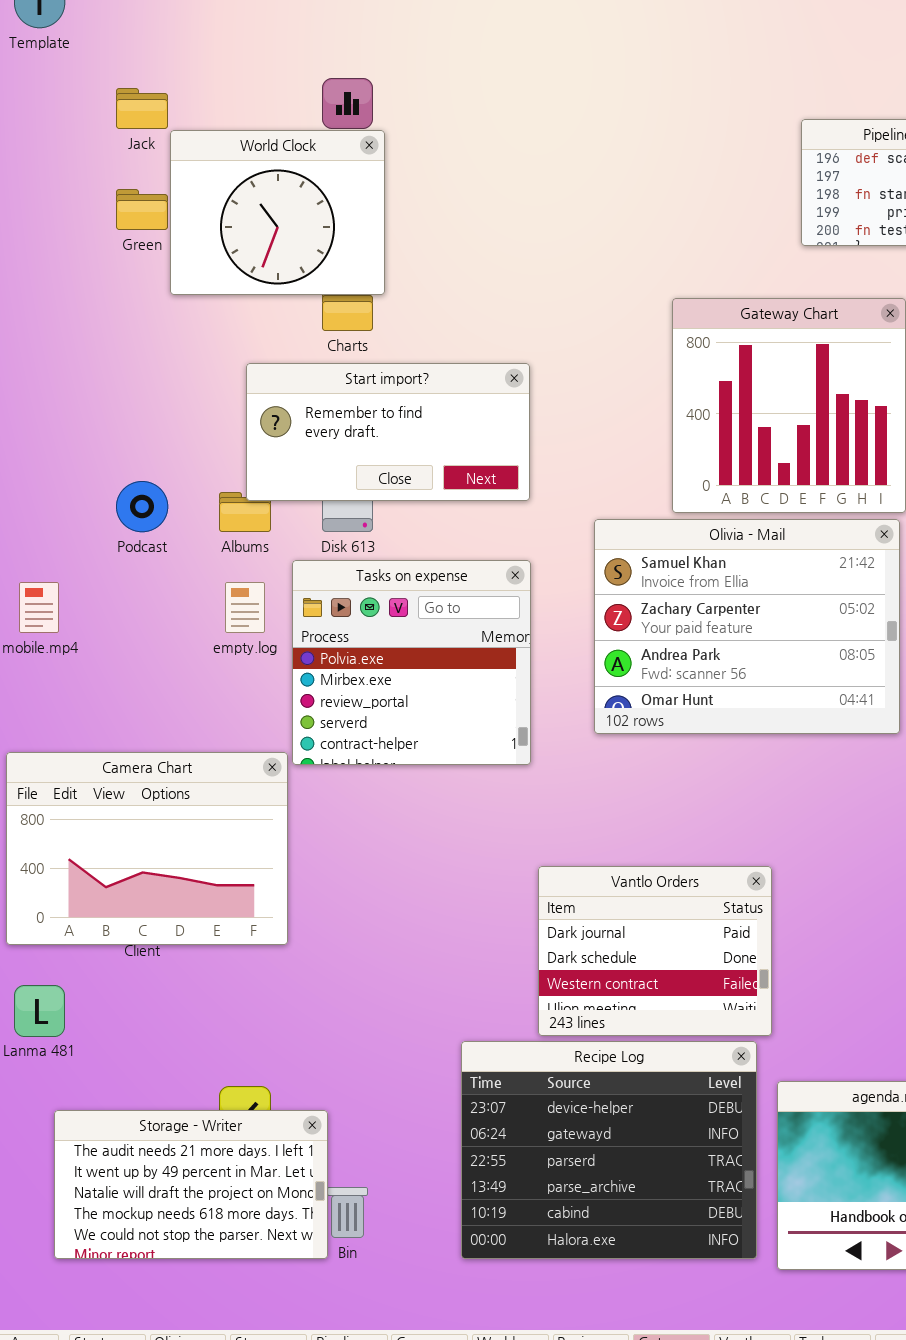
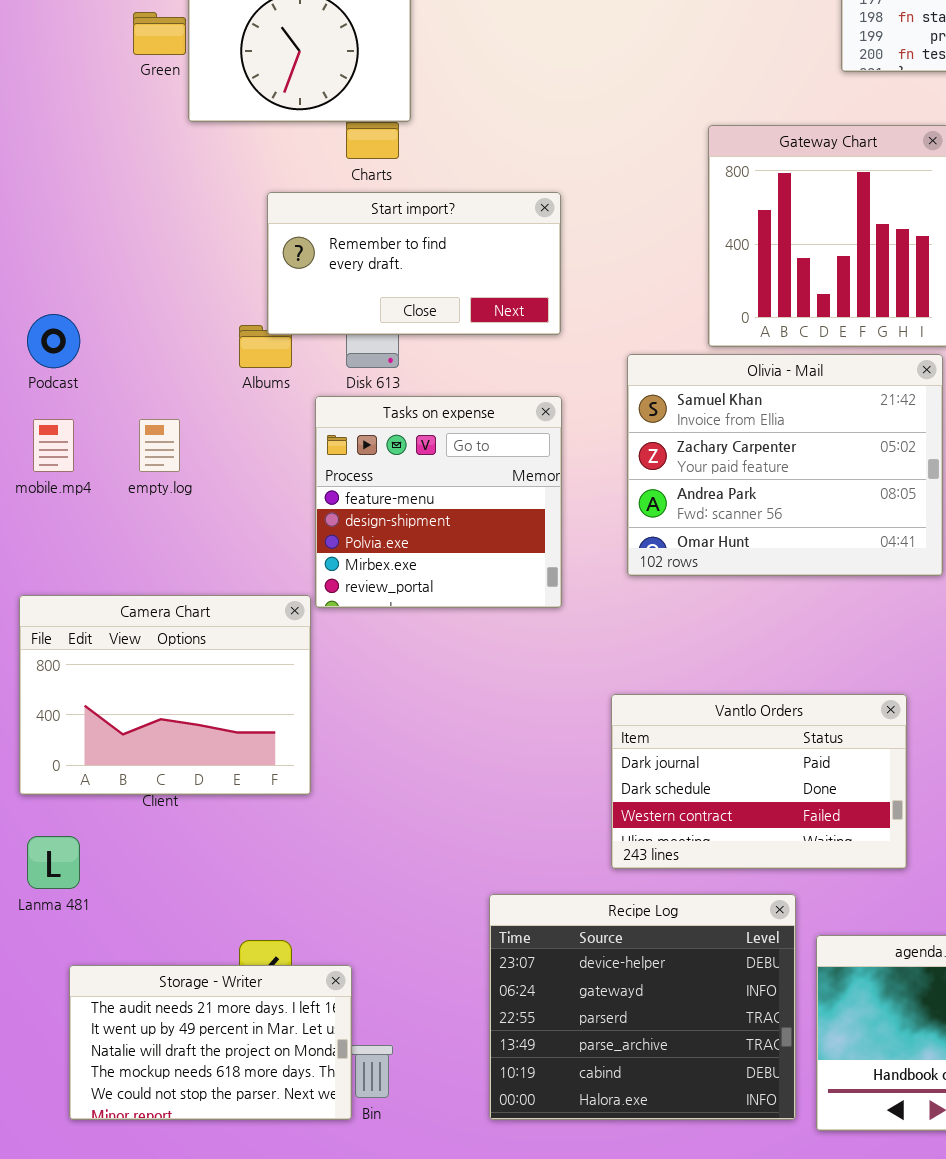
Podcast: [116,481,168,532] -> [27,314,80,368], moved
Tasks on expense: [292,560,531,765] -> [315,396,562,608], scrolled up 2 rows
empty.log: [225,582,265,633] -> [139,419,180,472], moved
Vantlo Orders: [538,866,772,1036] -> [611,694,907,869], moved, resized

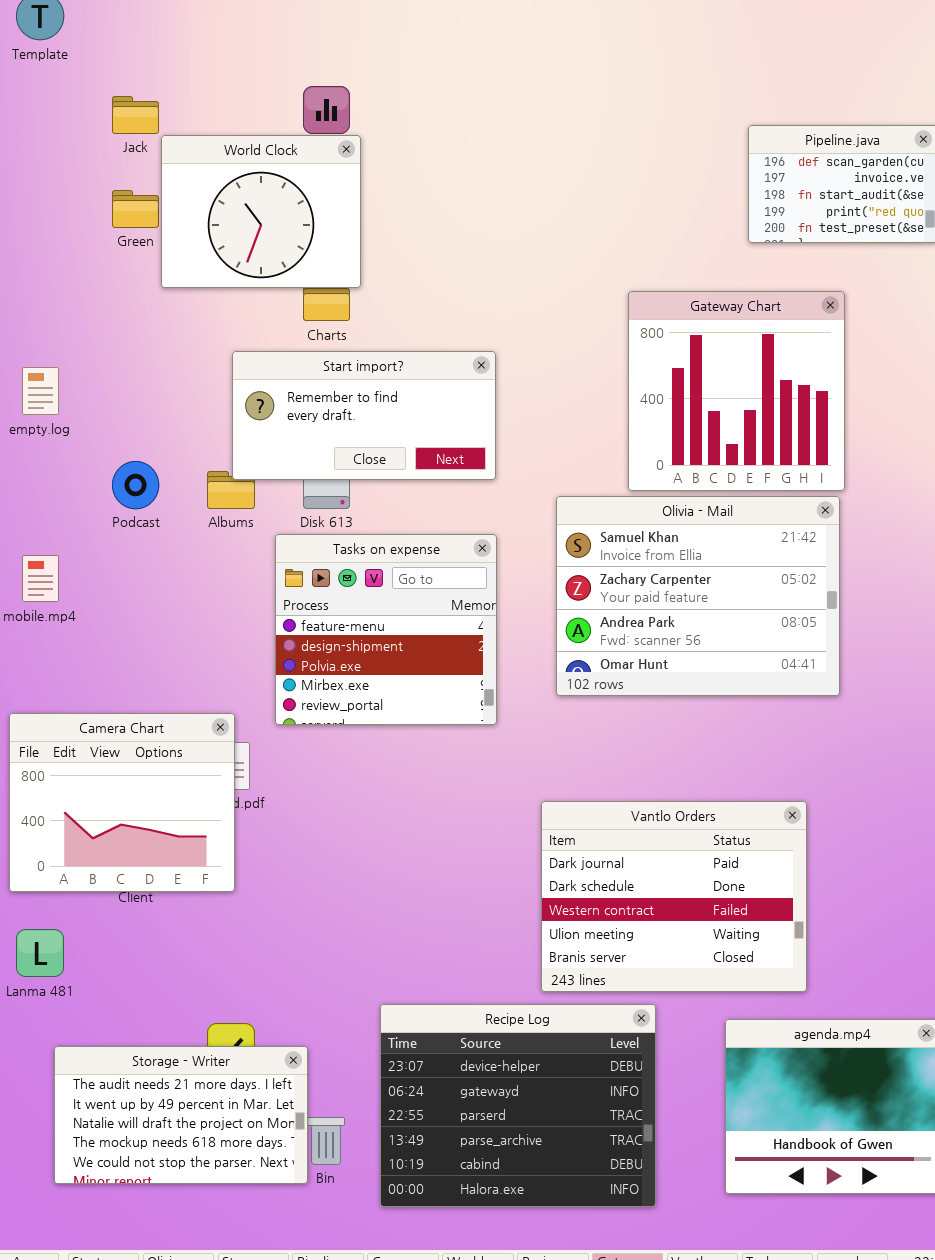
Podcast: [27,314,80,368] -> [112,461,159,509], moved
empty.log: [139,419,180,472] -> [22,367,59,415], moved
Camera Chart: [19,595,311,795] -> [9,713,235,892], resized
Vantlo Orders: [611,694,907,869] -> [541,801,807,992], resized
Recipe Log: [489,894,796,1120] -> [380,1004,656,1207], moved

